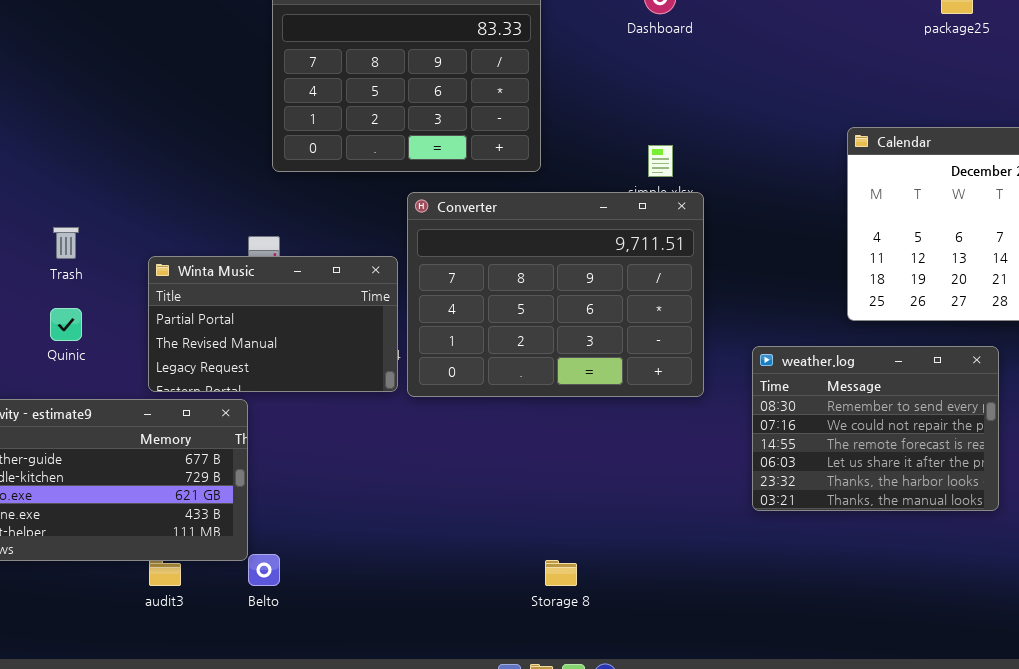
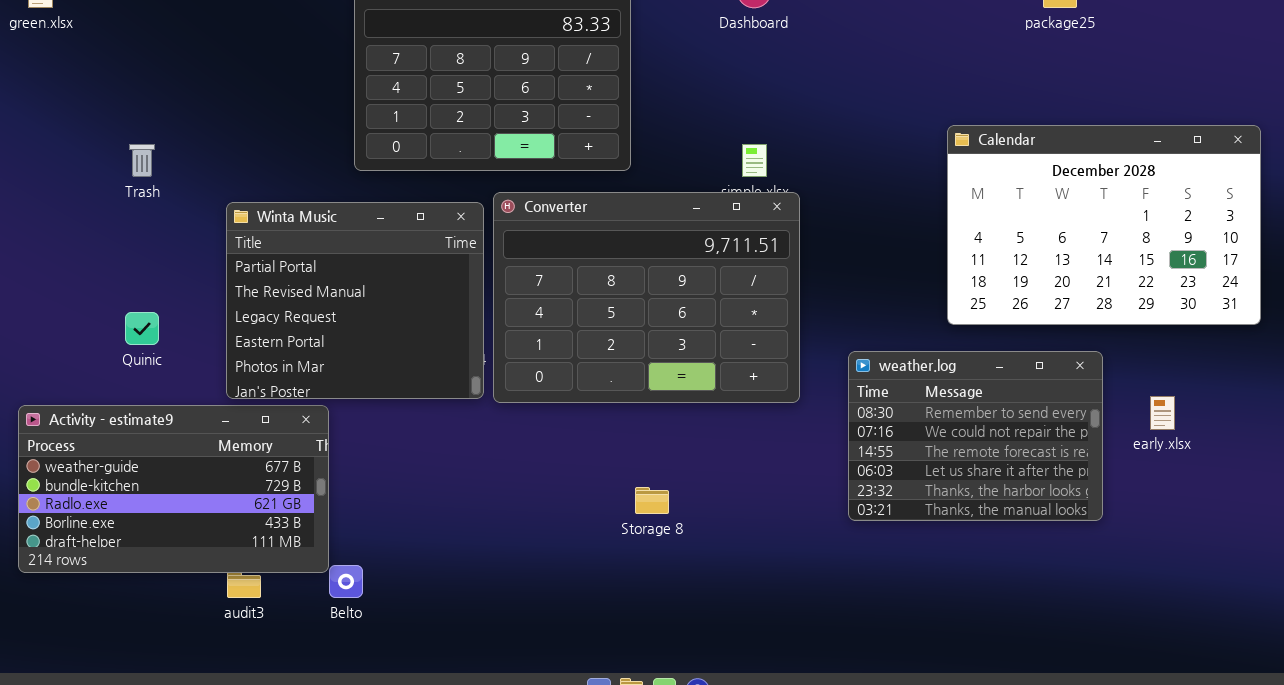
Trash: [53,227,79,259] -> [129,144,155,177], moved
Winta Music: [148,256,398,392] -> [226,202,484,399], resized
Storage 8: [545,560,577,586] -> [635,487,669,514], moved

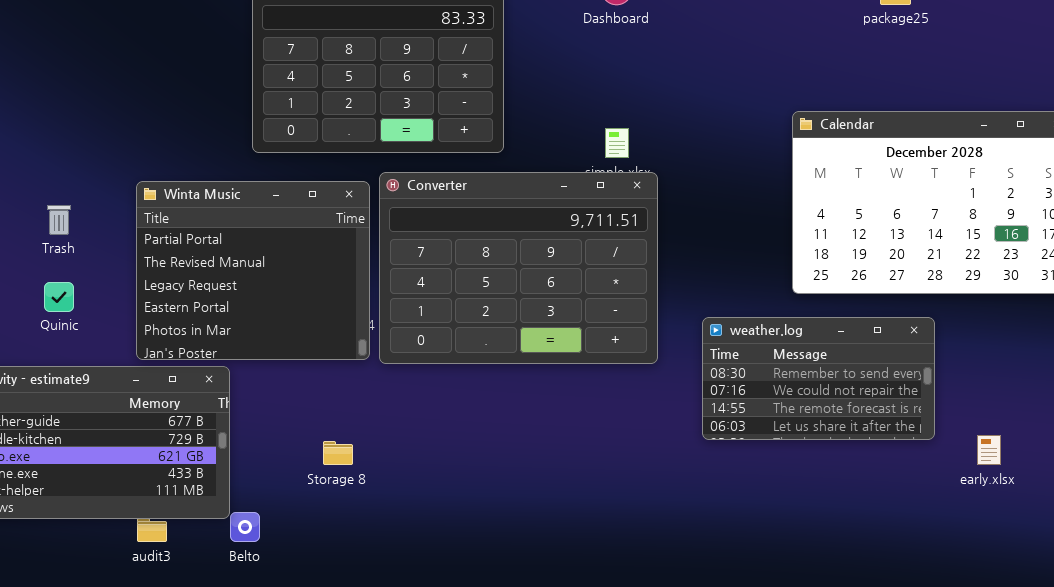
Trash: [129,144,155,177] -> [47,205,71,235], moved
weather.log: [848,351,1103,521] -> [702,317,935,440], resized
early.xlsx: [1150,396,1175,430] -> [977,435,1001,465], moved
Storage 8: [635,487,669,514] -> [323,441,353,465], moved

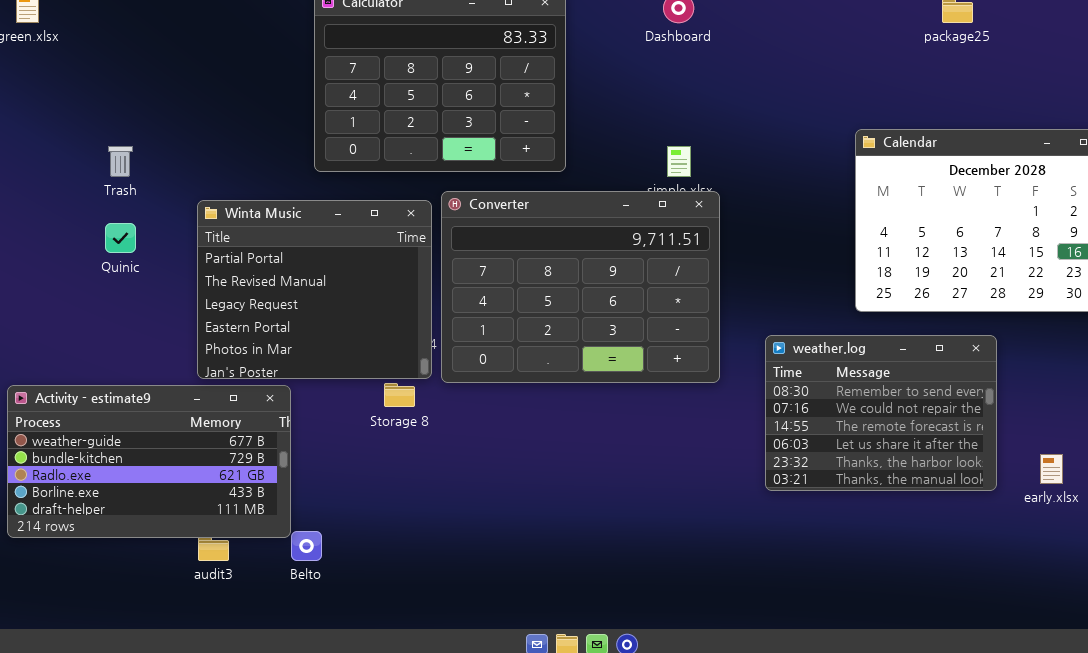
Trash: [47,205,71,235] -> [108,146,133,177], moved
Quinic: [44,282,74,312] -> [105,223,136,253], moved
weather.log: [702,317,935,440] -> [765,335,997,491], resized
Storage 8: [323,441,353,465] -> [384,383,415,407], moved

